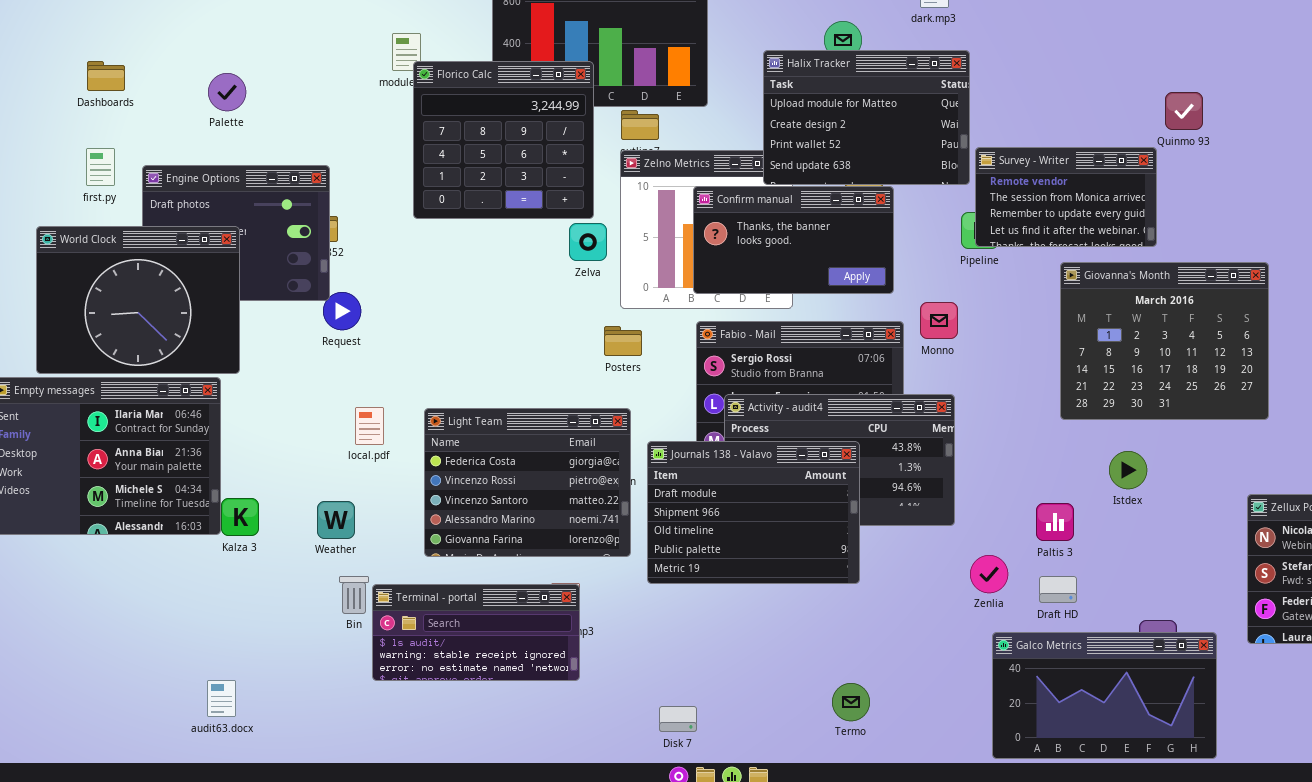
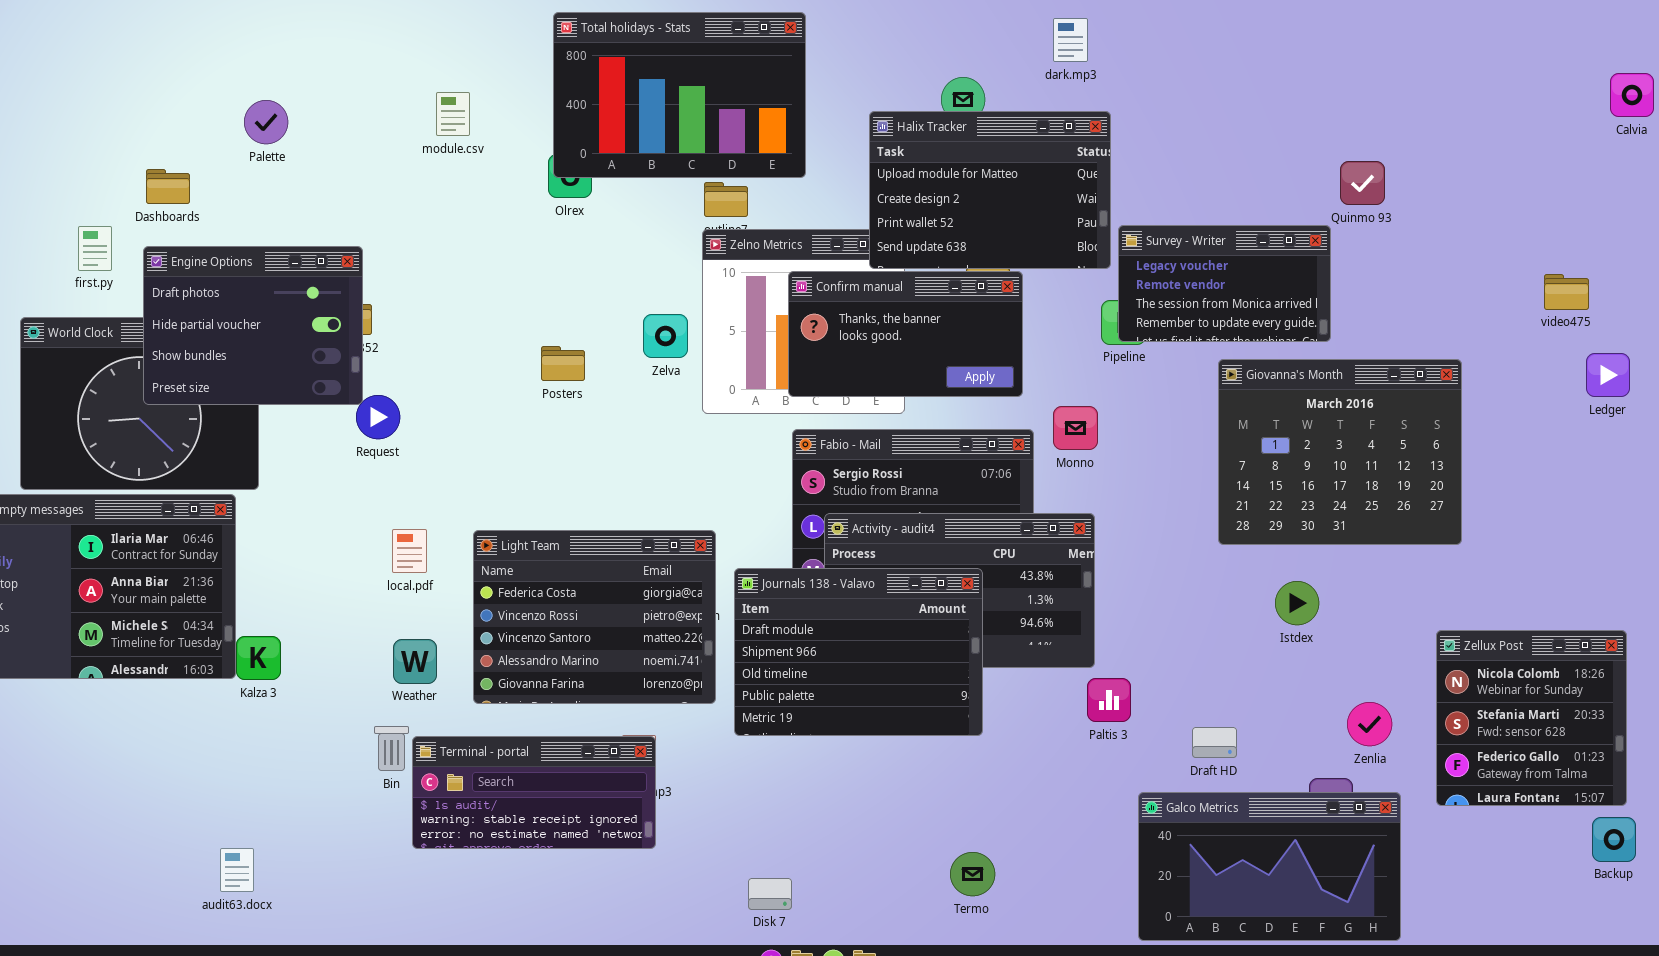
Dashboards: [87,61,125,91] -> [146,169,190,204], moved
Florico Calc: [413,61,594,219] -> none, closed
Palette: [208,73,246,111] -> [244,100,288,144], moved
Survey - Writer: [975,147,1157,247] -> [1118,225,1331,342], scrolled up 1 row
Engine Options: [142,165,330,301] -> [143,246,363,405], raised
Posters: [604,326,642,356] -> [541,346,585,381], moved
Weather: [317,501,355,539] -> [393,639,437,684], moved
Paltis 3: [1036,503,1074,541] -> [1087,678,1131,722], moved
Zenlia: [970,555,1008,593] -> [1347,702,1392,746], moved

